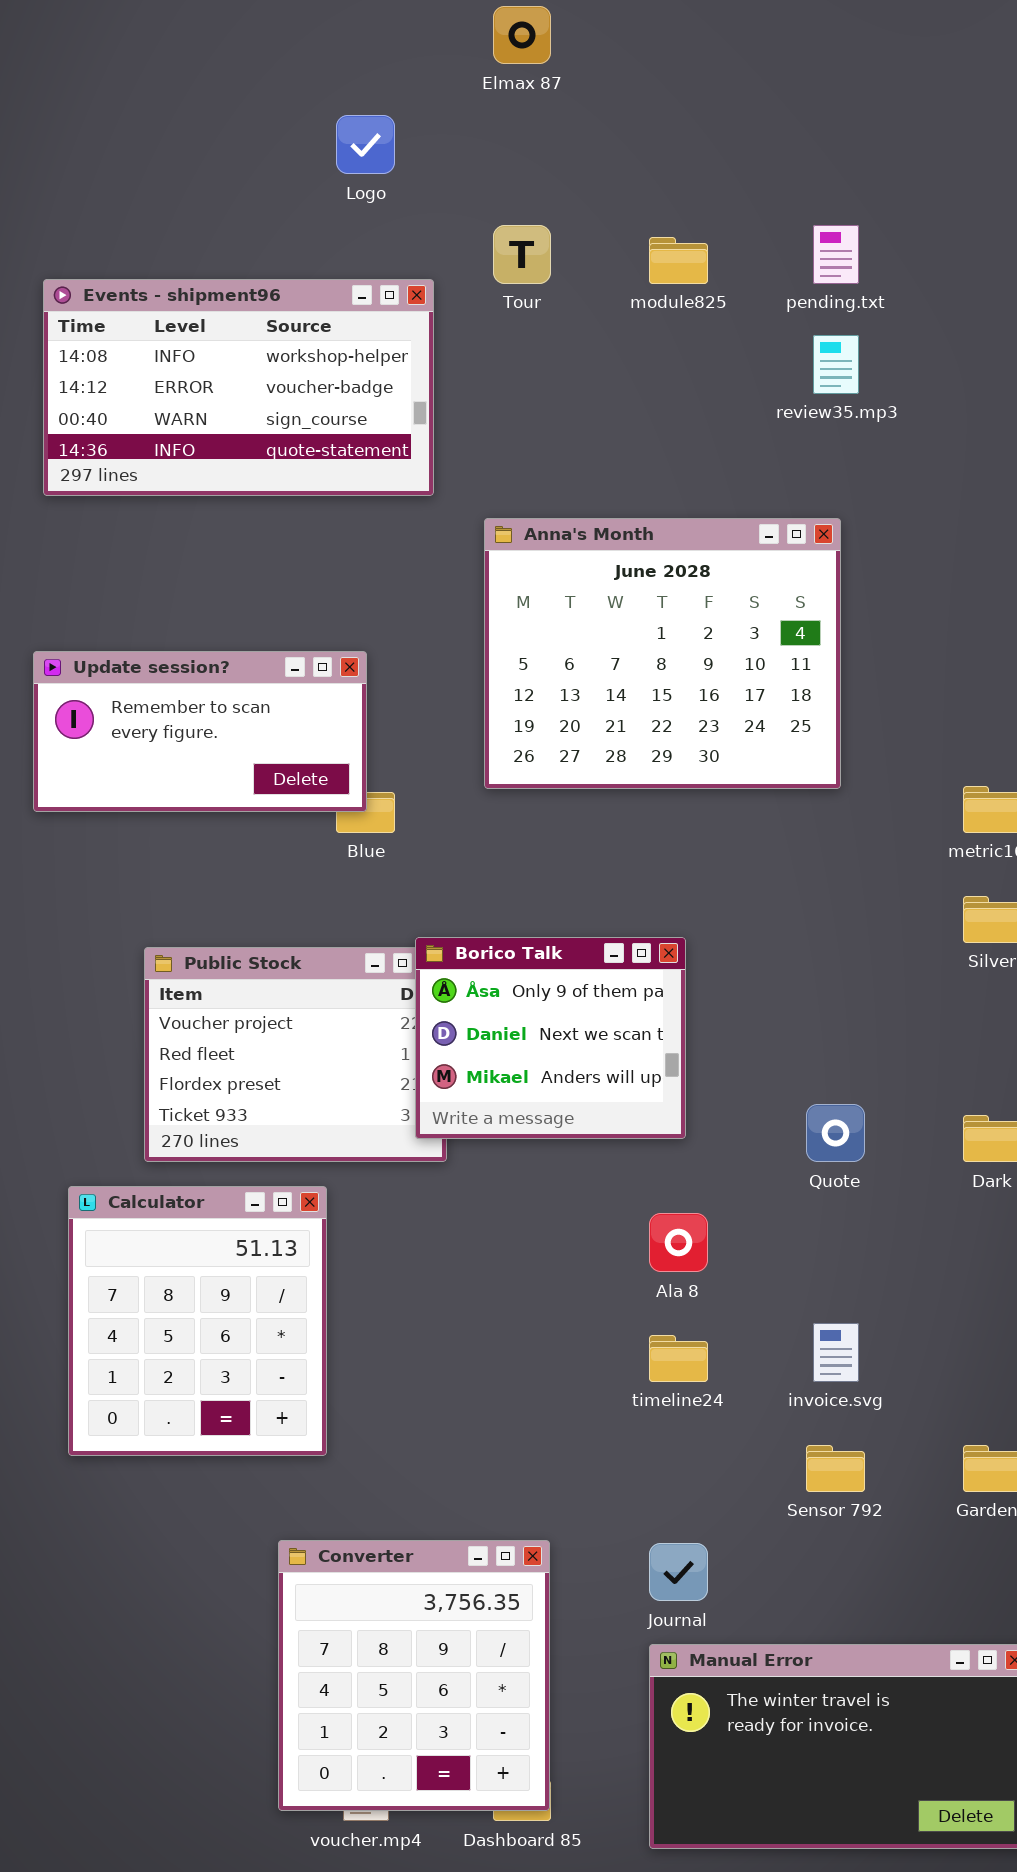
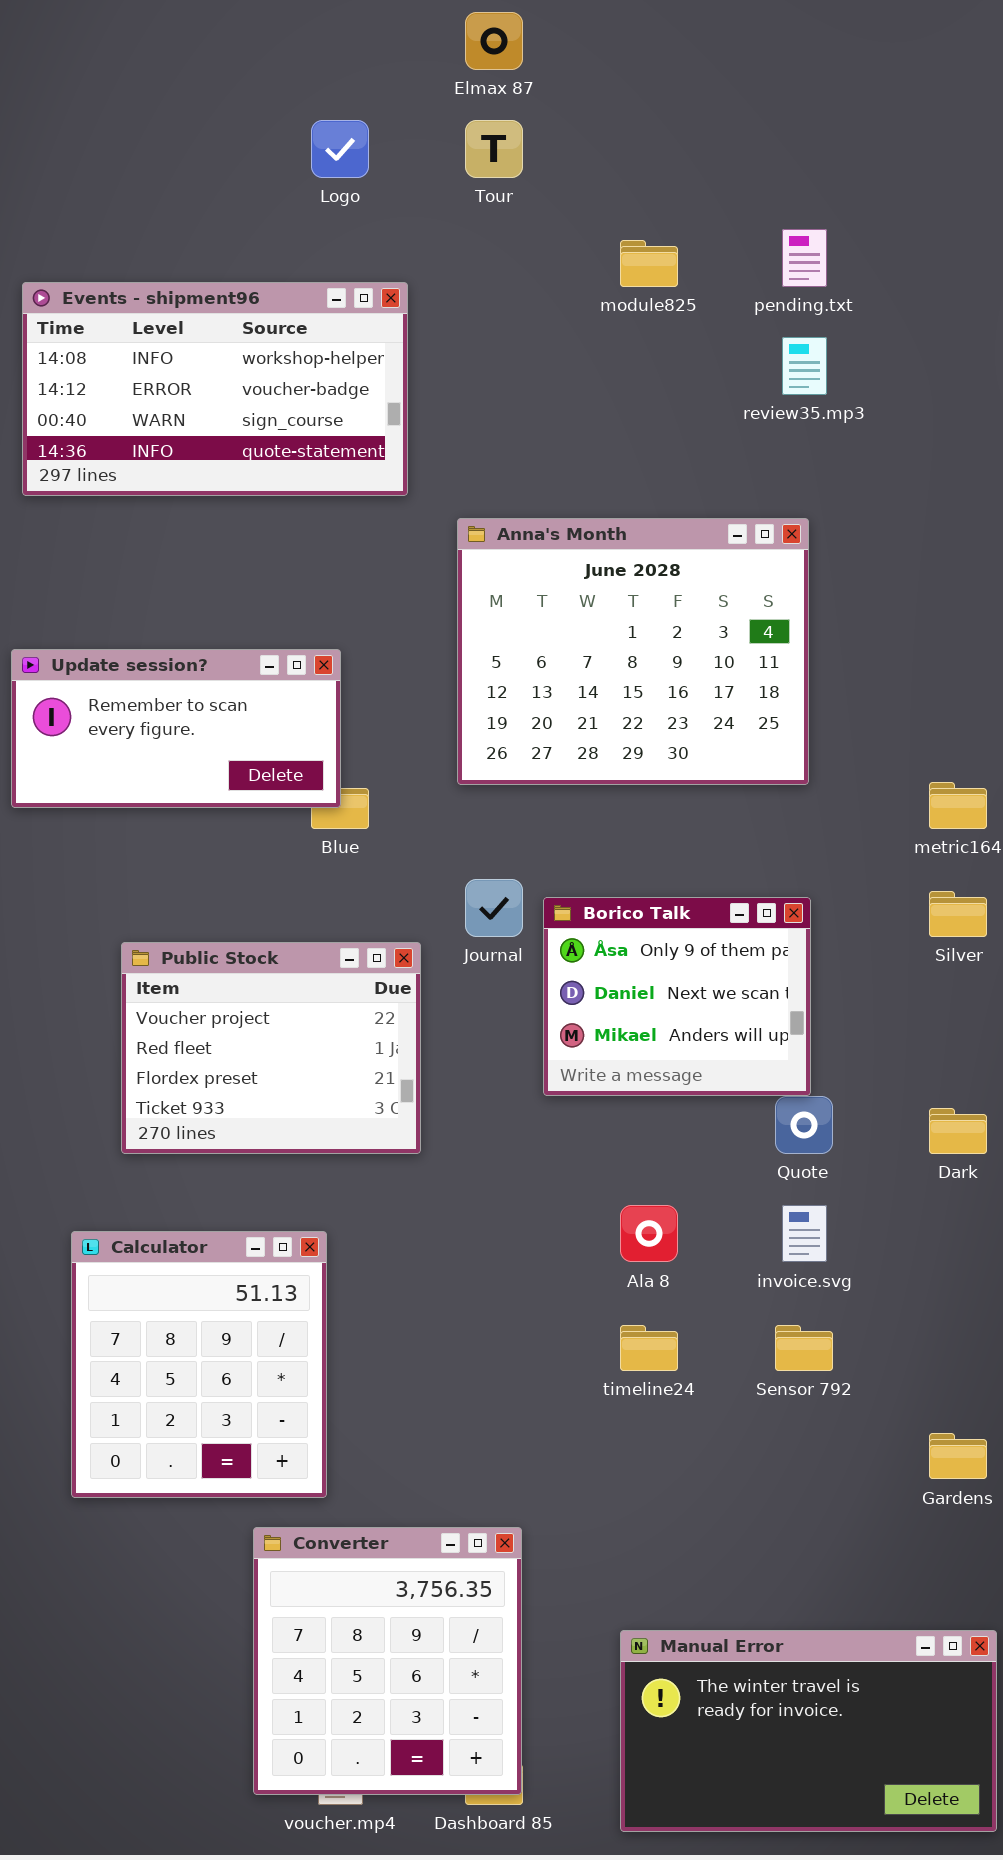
Tour: [493,225,551,284] -> [465,120,523,178], moved
Borico Talk: [415,937,686,1139] -> [543,897,811,1096], moved
Calculator: [68,1186,327,1456] -> [71,1231,327,1498], moved
invoice.svg: [813,1323,859,1382] -> [782,1205,827,1262], moved
Sensor 792: [806,1445,865,1492] -> [775,1325,833,1371], moved
Journal: [649,1543,708,1601] -> [465,879,523,937], moved

